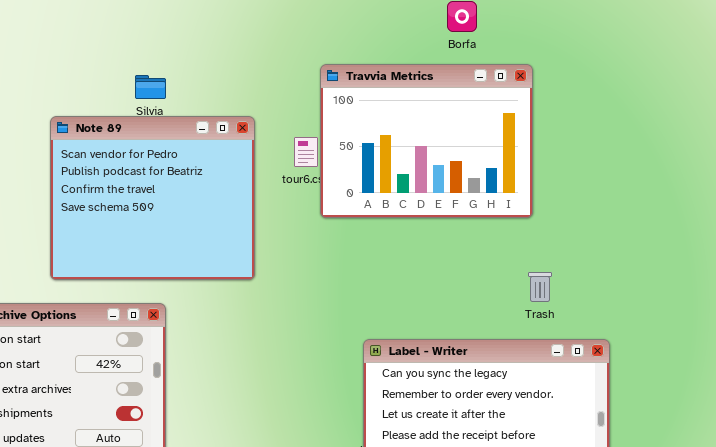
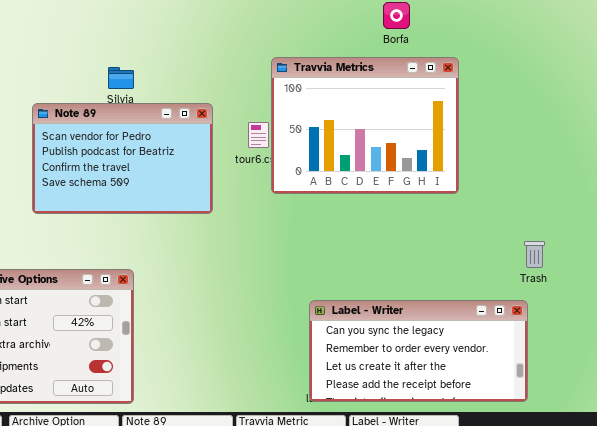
Note 89: [50,116,255,280] -> [32,103,213,214], resized
Trash: [528,272,552,302] -> [524,241,545,268], moved

